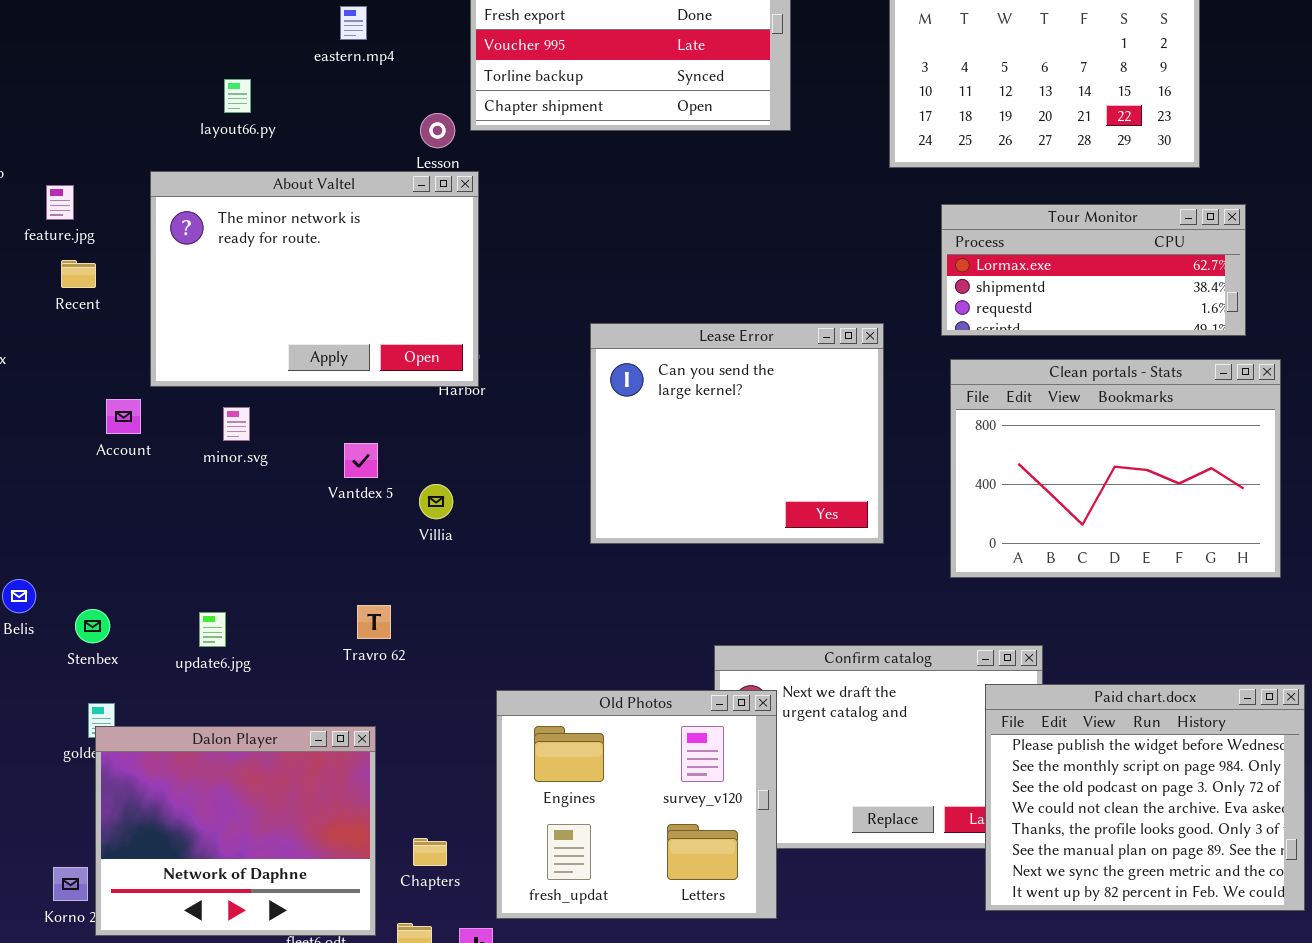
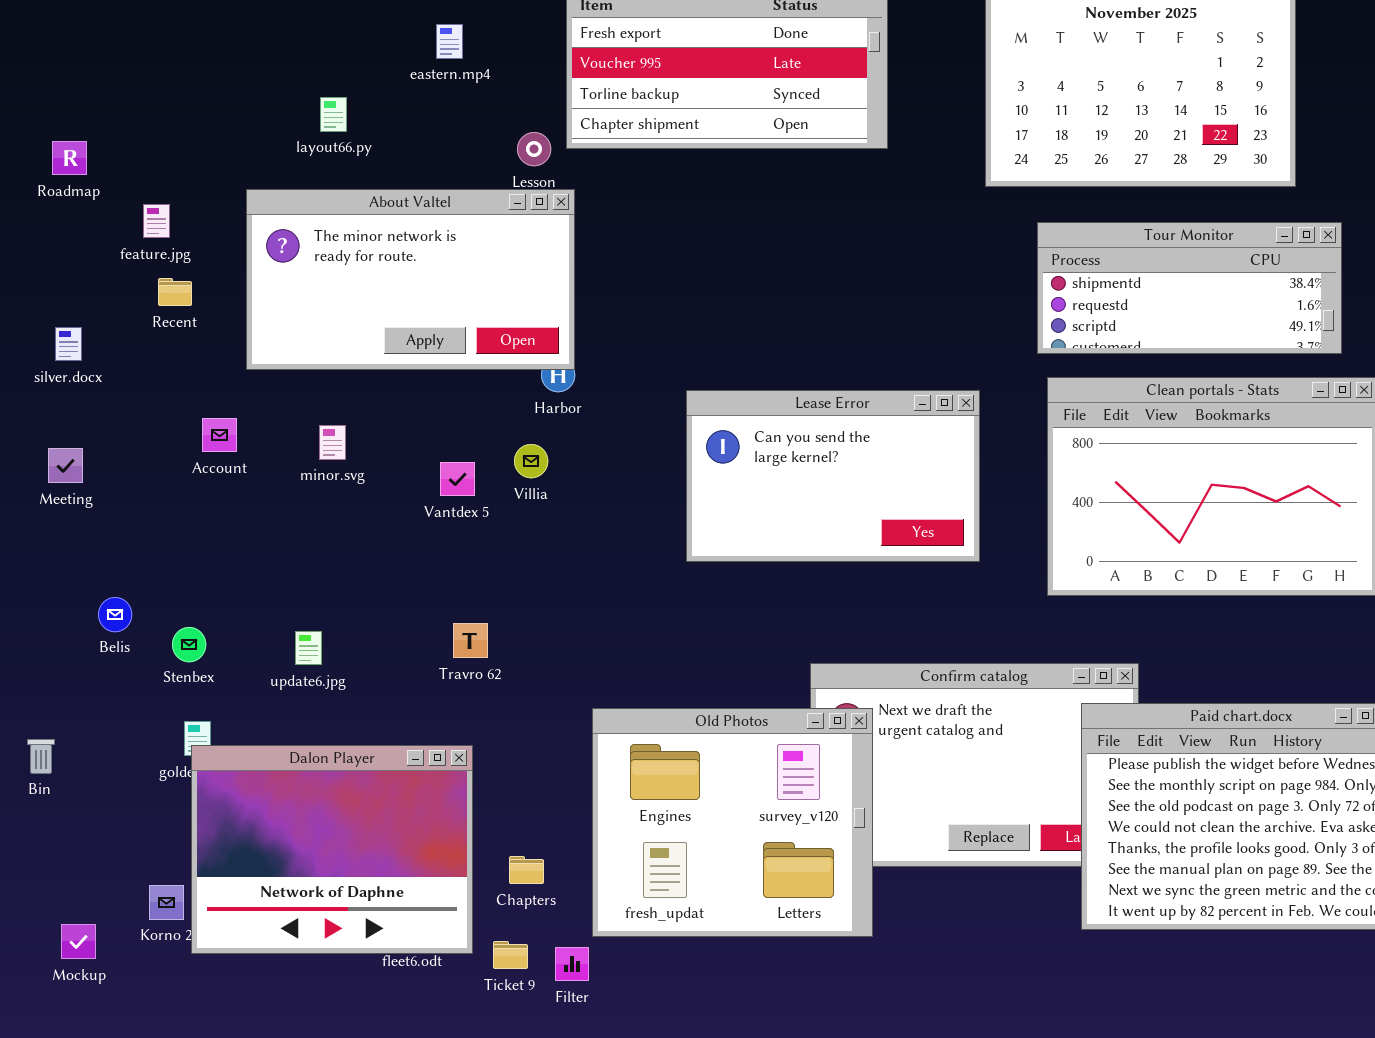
About Valtel: [150,171,479,387] -> [246,189,575,370], resized
Tour Monitor: [941,204,1246,336] -> [1037,222,1342,354], scrolled down 1 row
Lease Error: [590,323,884,544] -> [686,390,980,562], resized
Villia: [419,484,453,519] -> [514,444,548,478], moved

